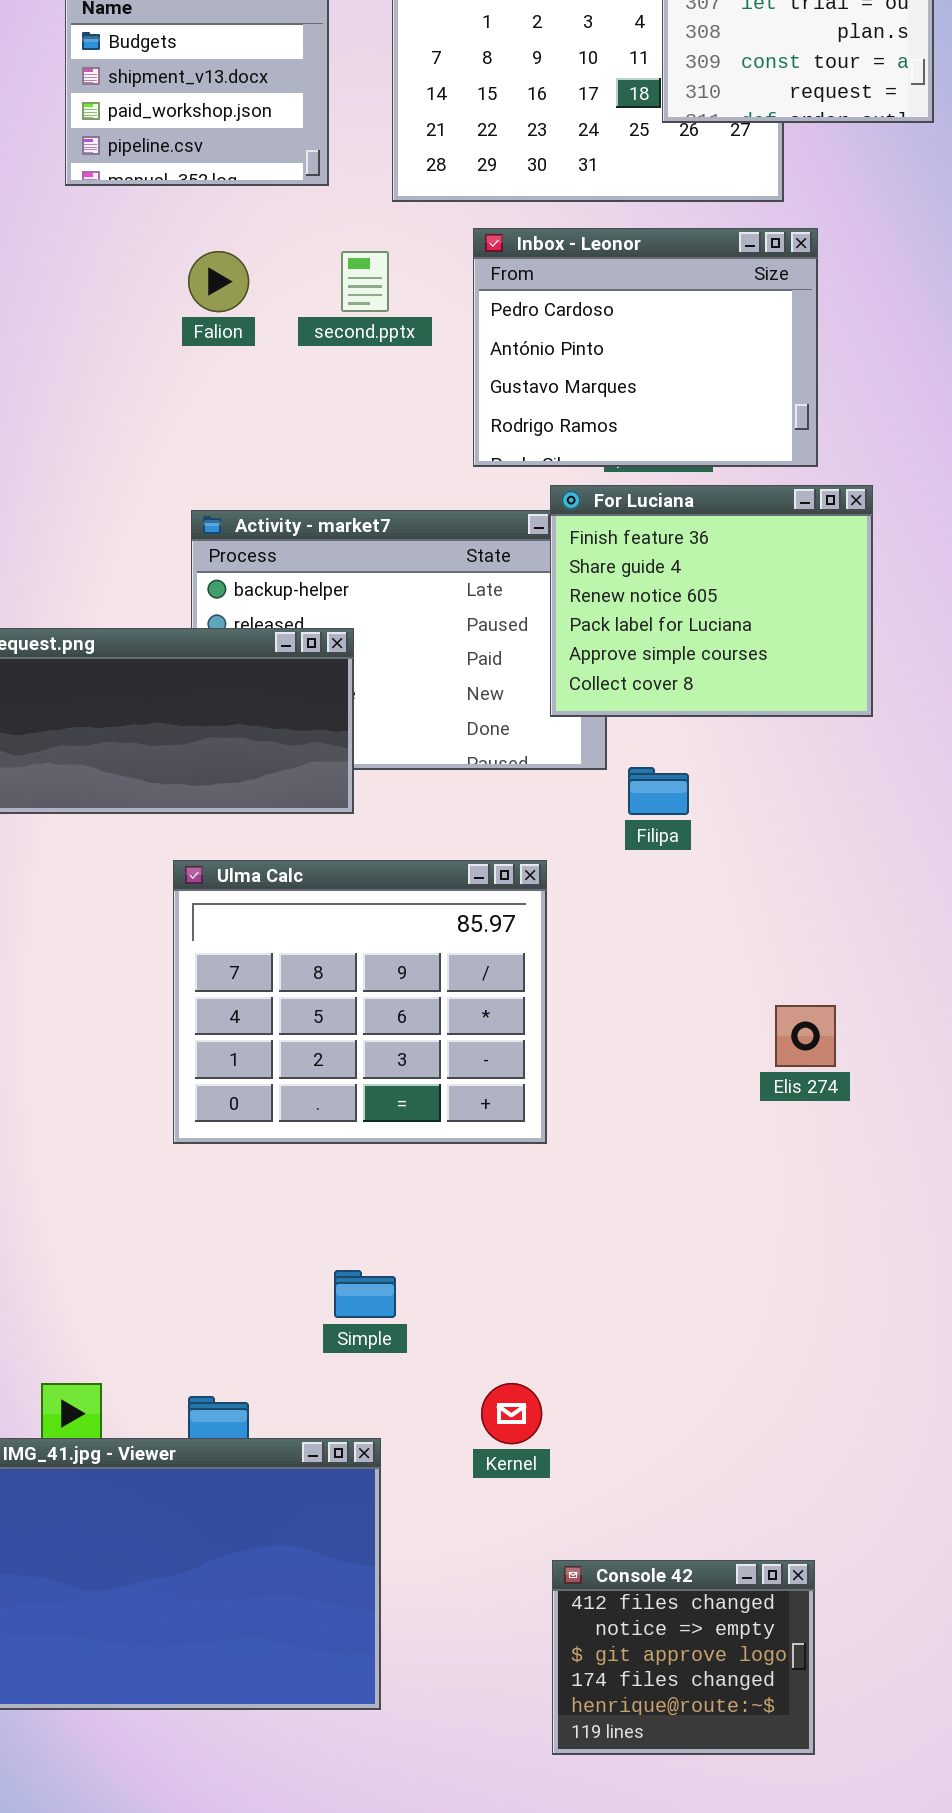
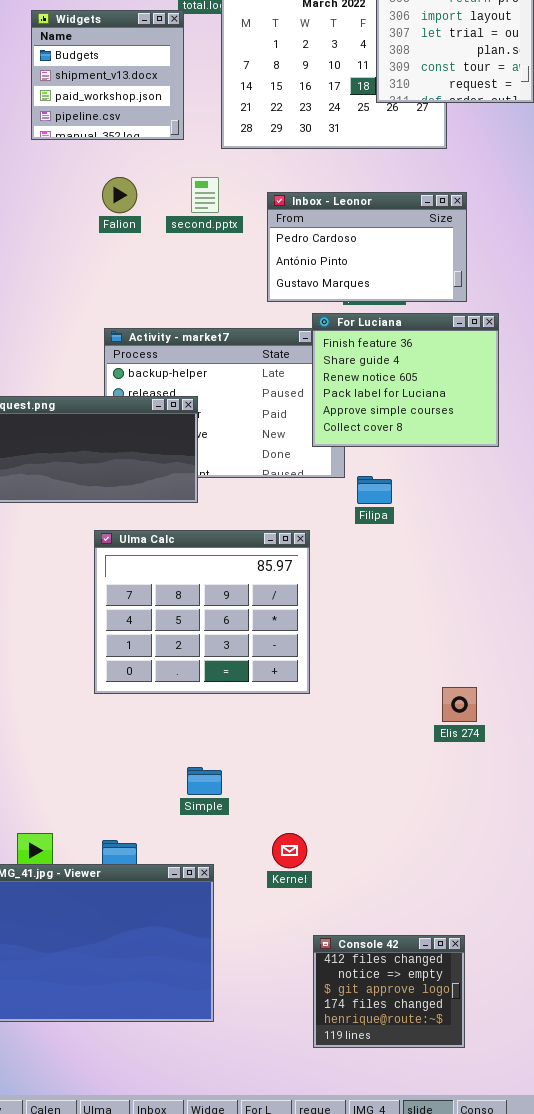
Inbox - Leonor: [473,228,818,467] -> [267,192,467,302], resized
Elis 274: [775,1005,836,1067] -> [442,687,477,722], moved

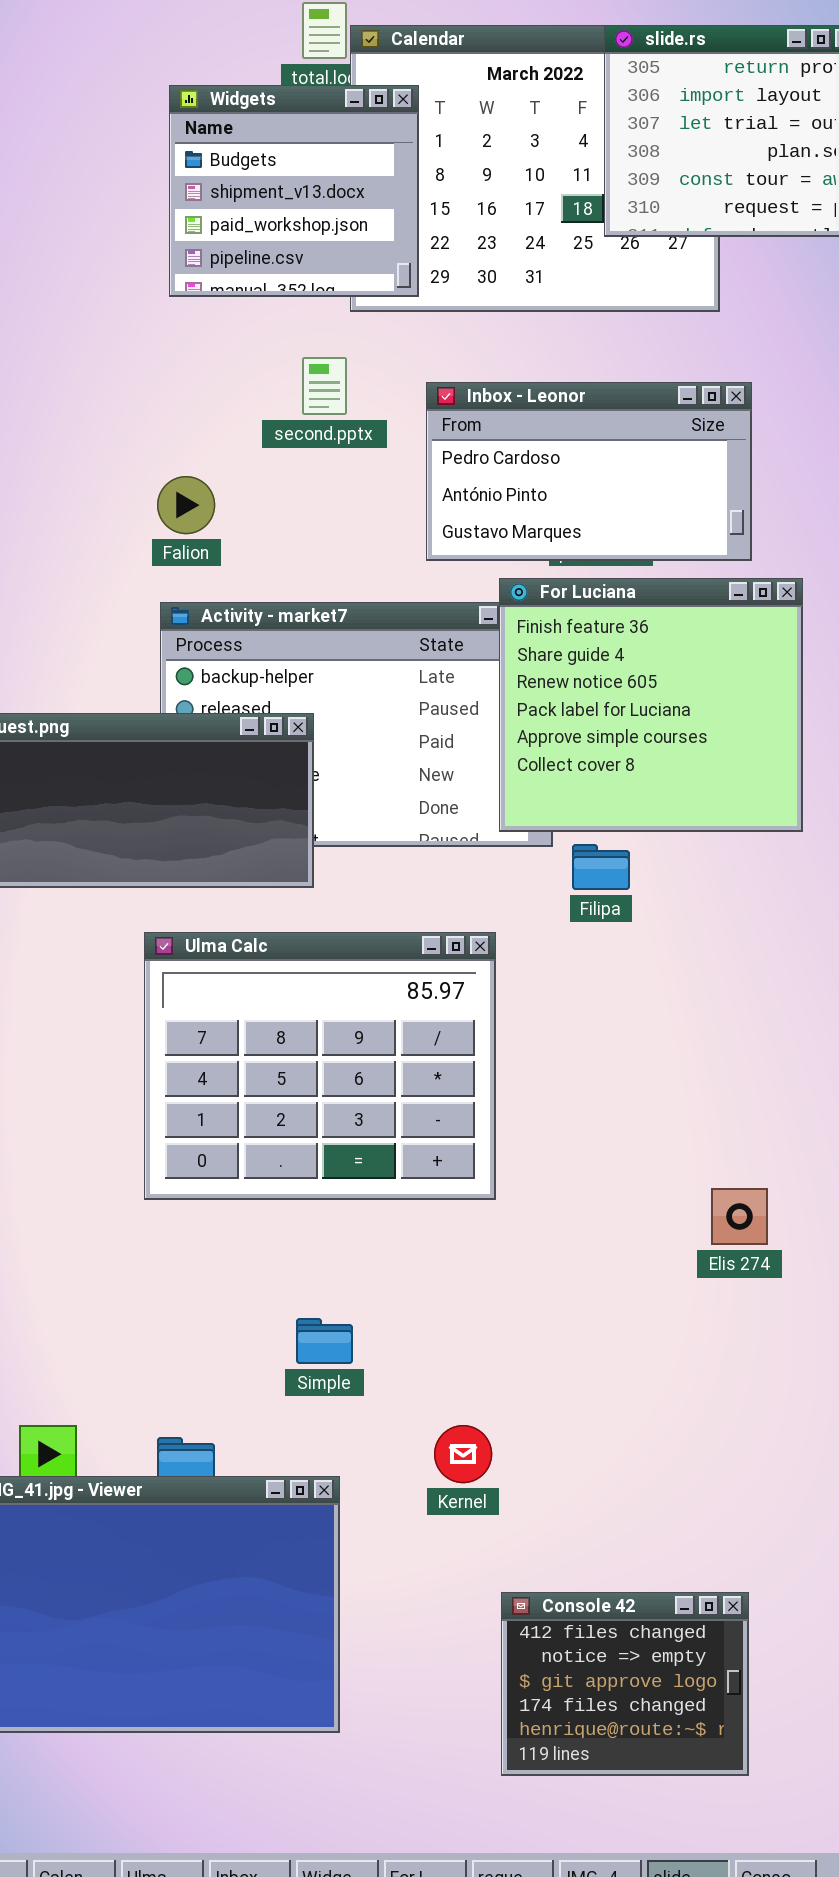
Widgets: [31,10,184,140] -> [169,85,419,297], moved
Falion: [102,177,137,213] -> [157,476,215,534], moved
For Luciana: [312,313,499,447] -> [499,578,803,832], resized

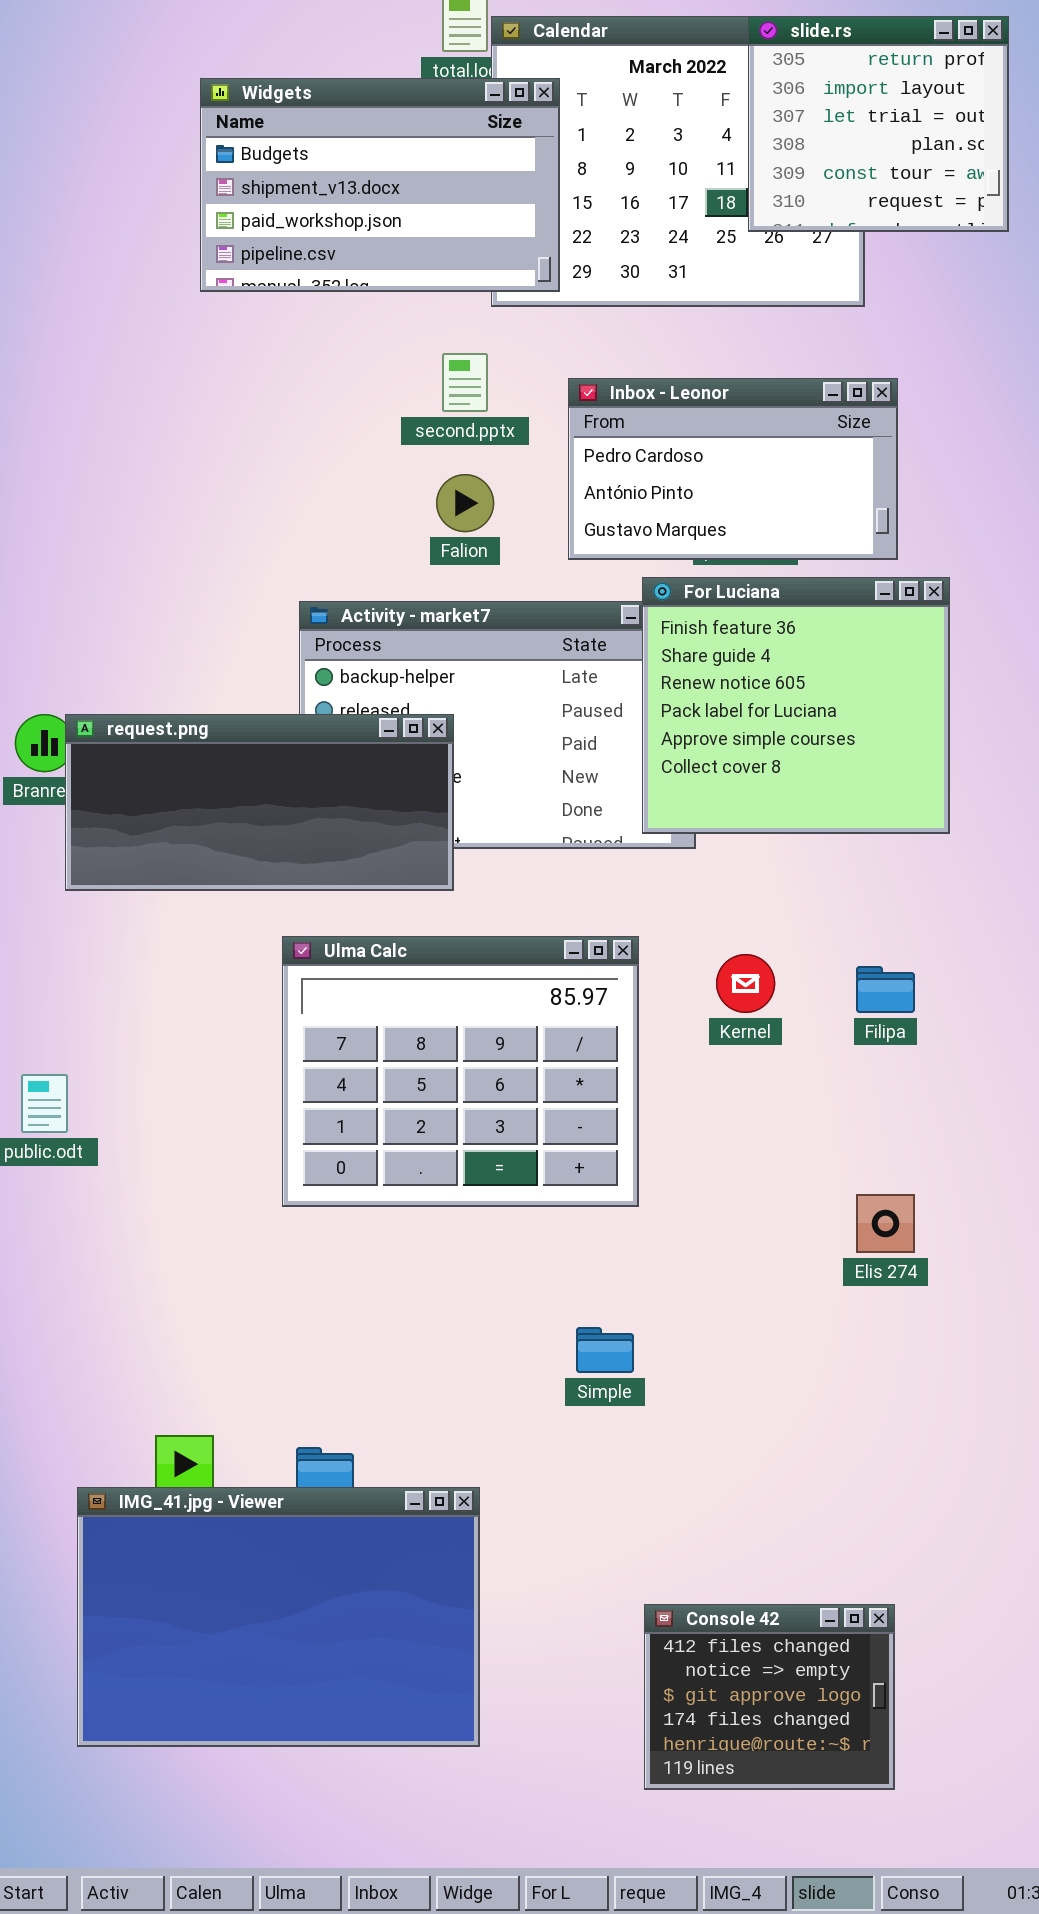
Widgets: [169,85,419,297] -> [200,78,560,292], resized
Falion: [157,476,215,534] -> [436,474,494,532], moved
Filipa: [572,844,630,890] -> [856,966,915,1013], moved
Simple: [296,1318,353,1364] -> [576,1327,634,1373], moved
Kernel: [434,1425,492,1483] -> [716,954,775,1013], moved

